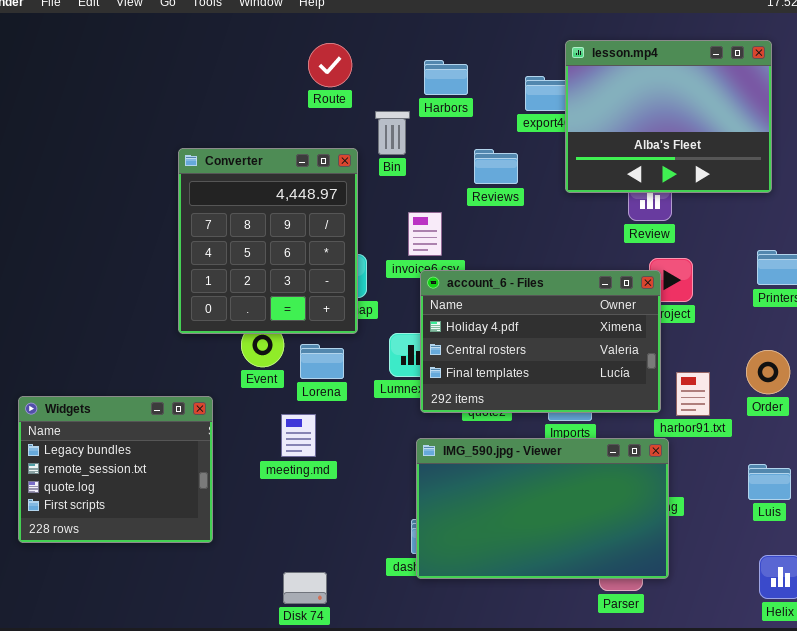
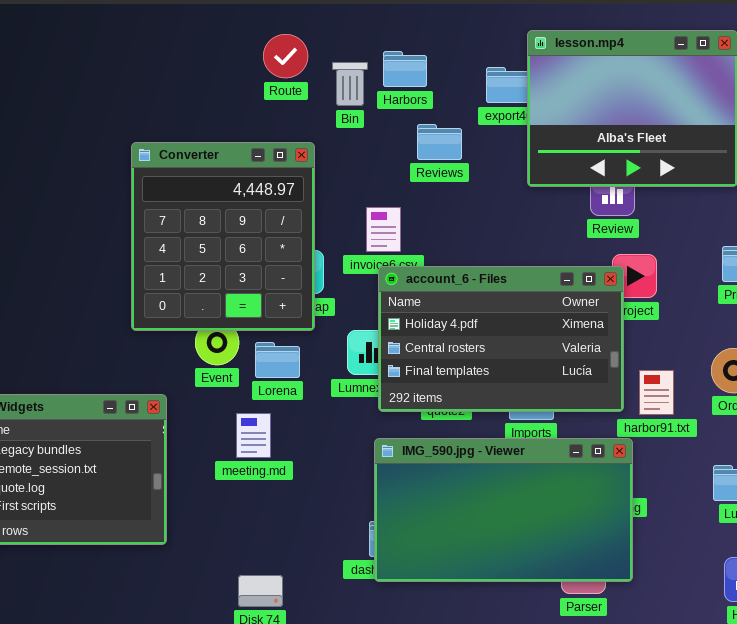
Bin: [375,111,410,155] -> [332,62,368,106], moved
Reviews: [474,149,518,184] -> [417,124,462,160], moved

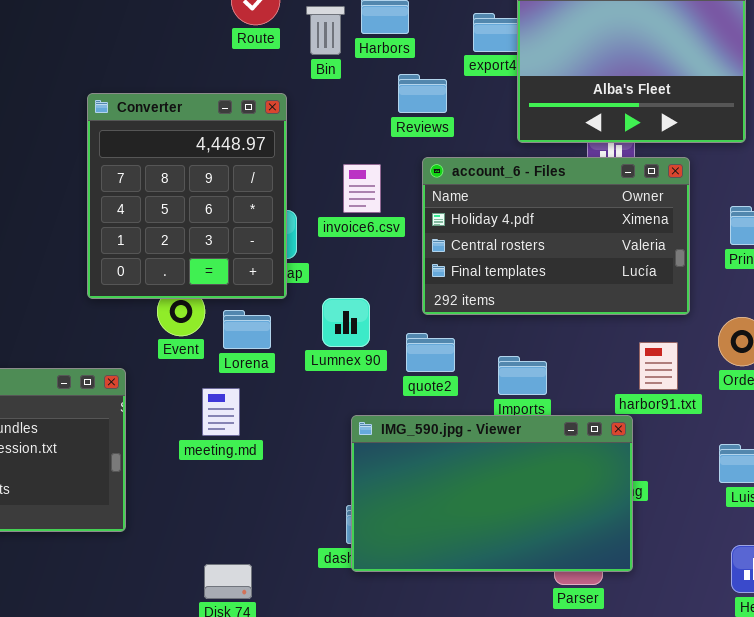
account_6 - Files: [378,266,624,412] -> [422,157,690,315], moved

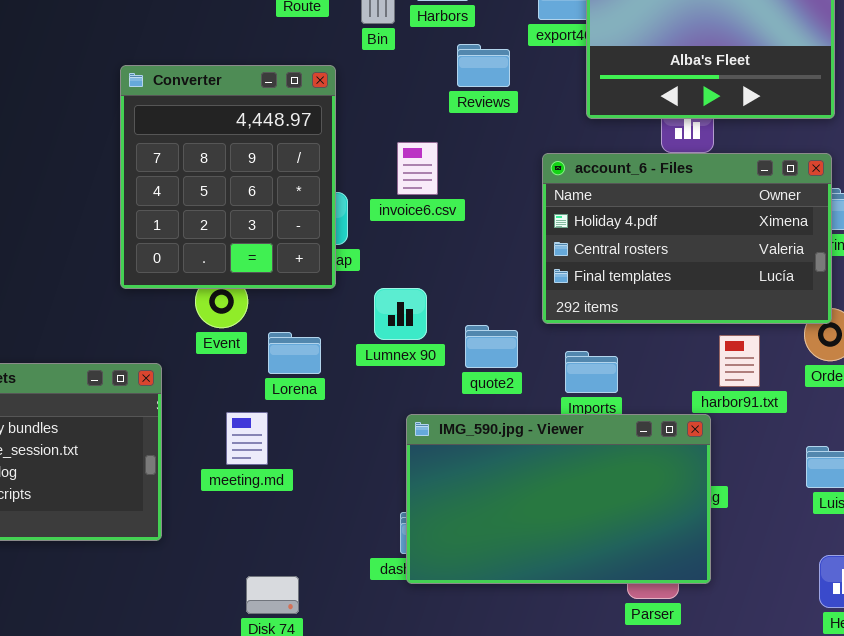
account_6 - Files: [422,157,690,315] -> [542,153,832,324], moved
Lorena: [223,310,271,349] -> [268,332,321,374], moved
meeting.md: [202,388,240,436] -> [226,412,268,465], moved

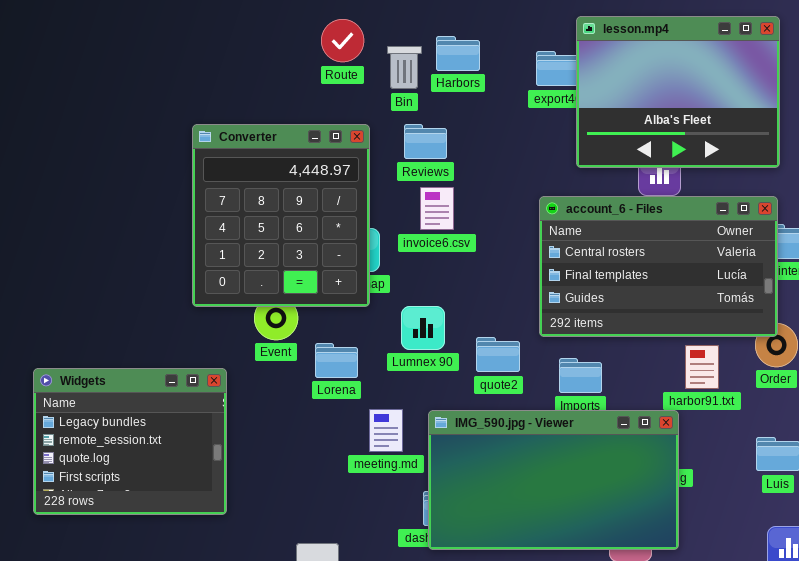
Reviews: [457,44,510,87] -> [404,124,447,159], moved
account_6 - Files: [542,153,832,324] -> [539,196,778,337], scrolled down 1 row
meeting.md: [226,412,268,465] -> [369,409,403,452], moved

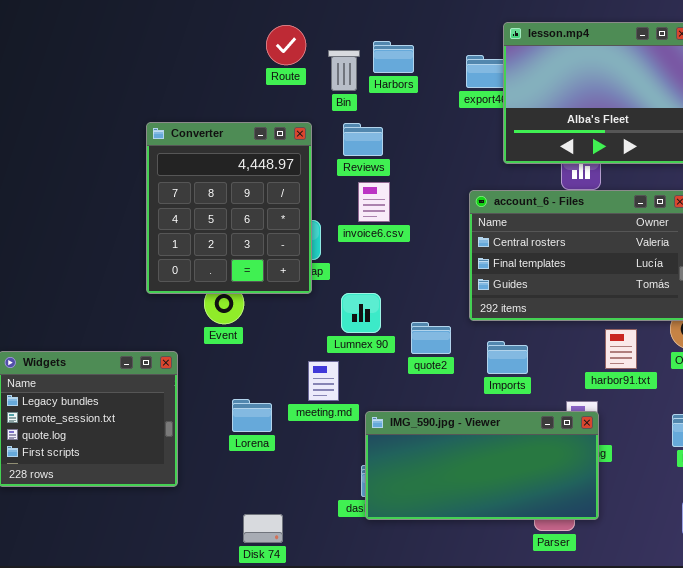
Lorena: [315,343,358,378] -> [232,399,272,432], moved
meeting.md: [369,409,403,452] -> [308,361,339,401], moved
IMG_590.jpg - Viewer: [428,410,679,550] -> [365,411,599,520], resized

